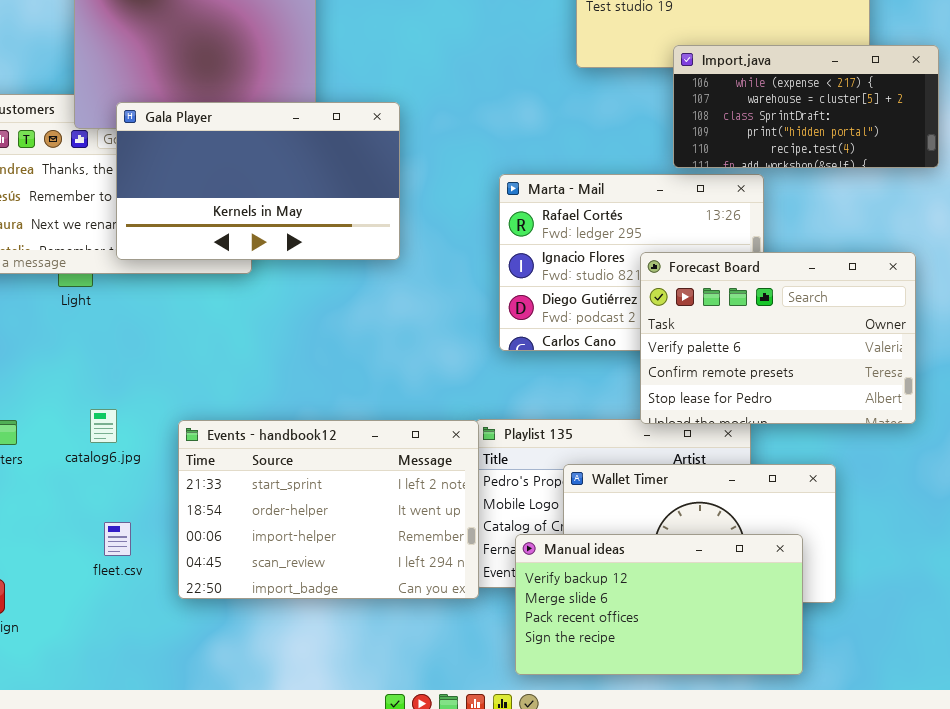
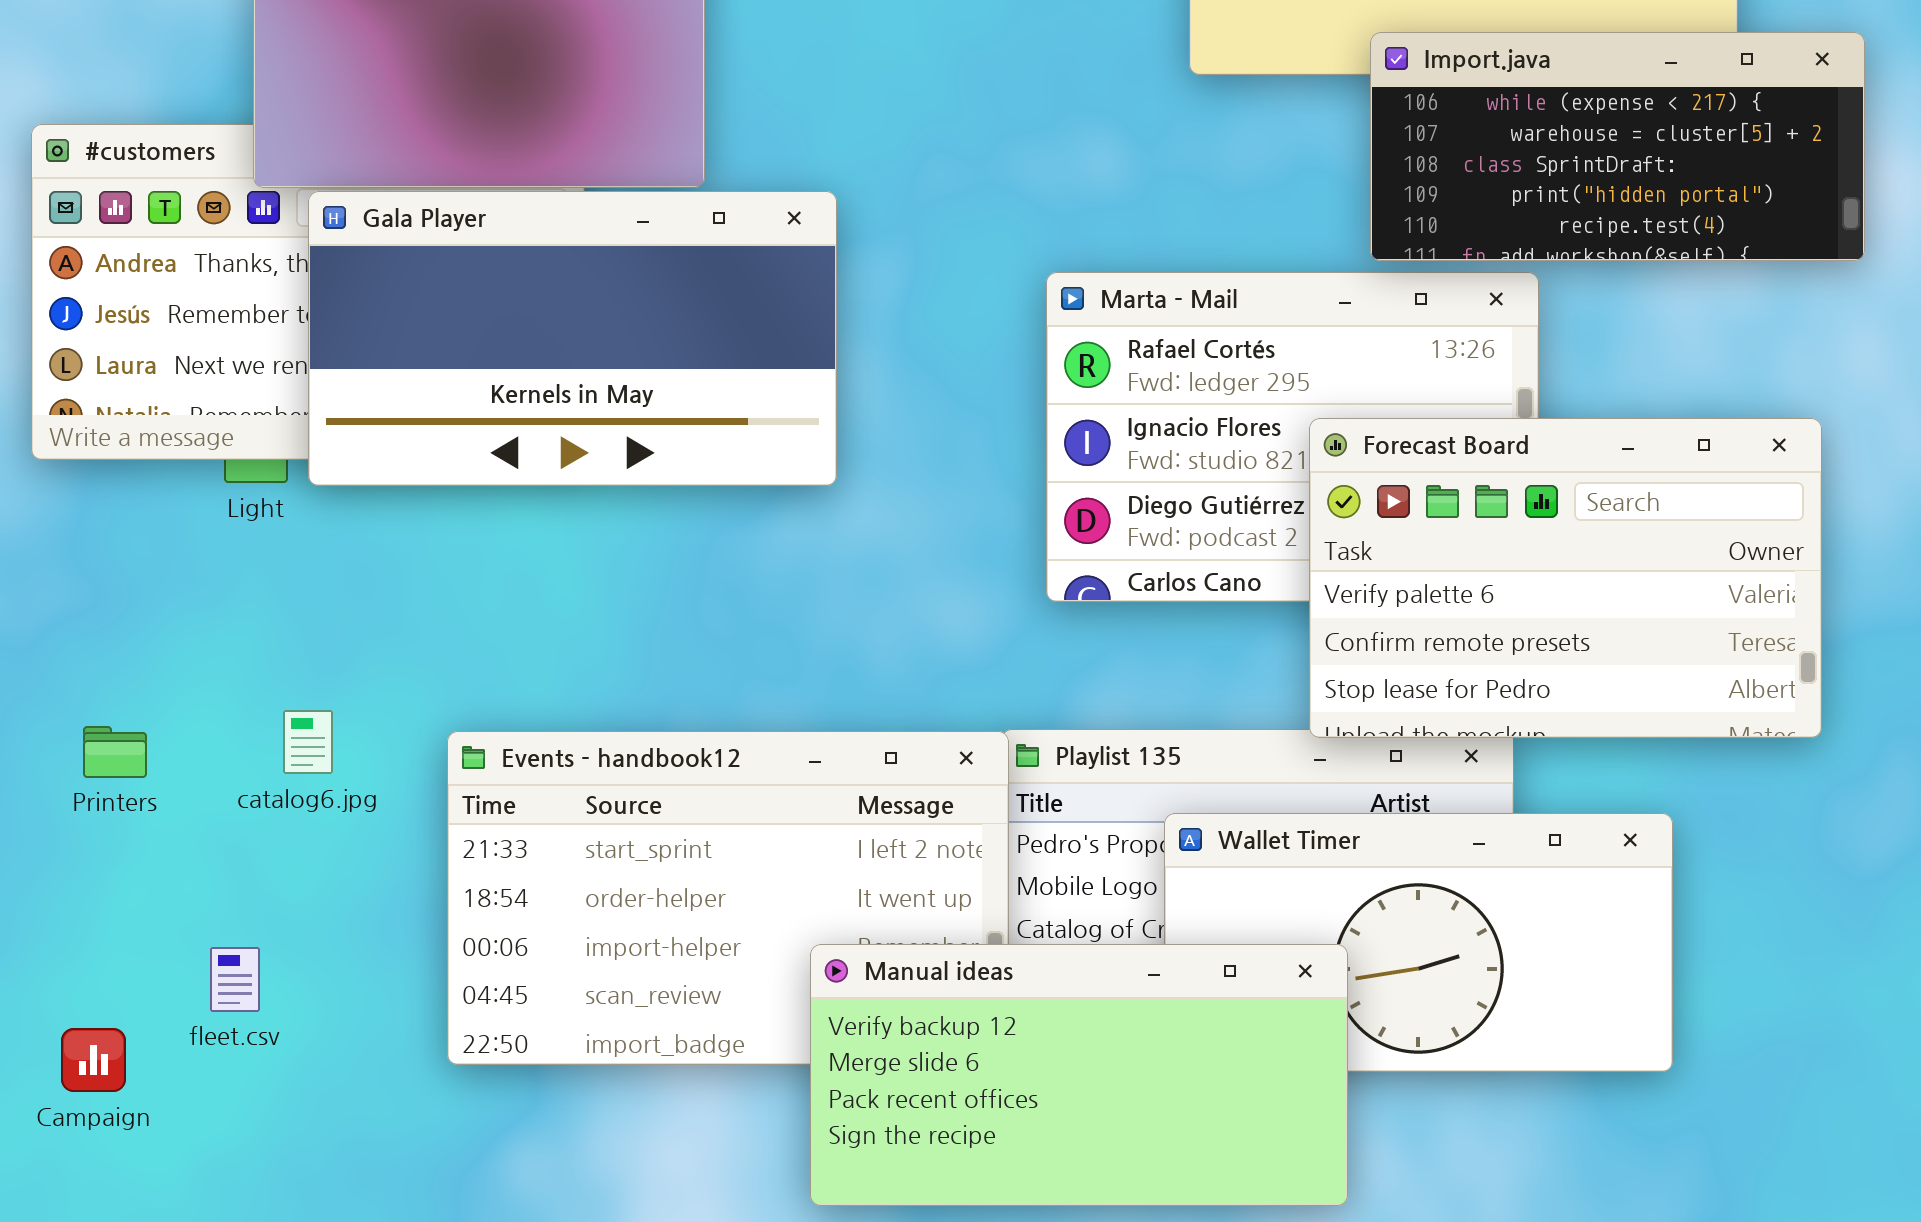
Gala Player: [116,102,400,260] -> [308,191,837,486], moved
fleet.csv: [104,522,131,556] -> [210,947,260,1012], moved
Manual ideas: [515,534,803,675] -> [810,944,1348,1206], moved

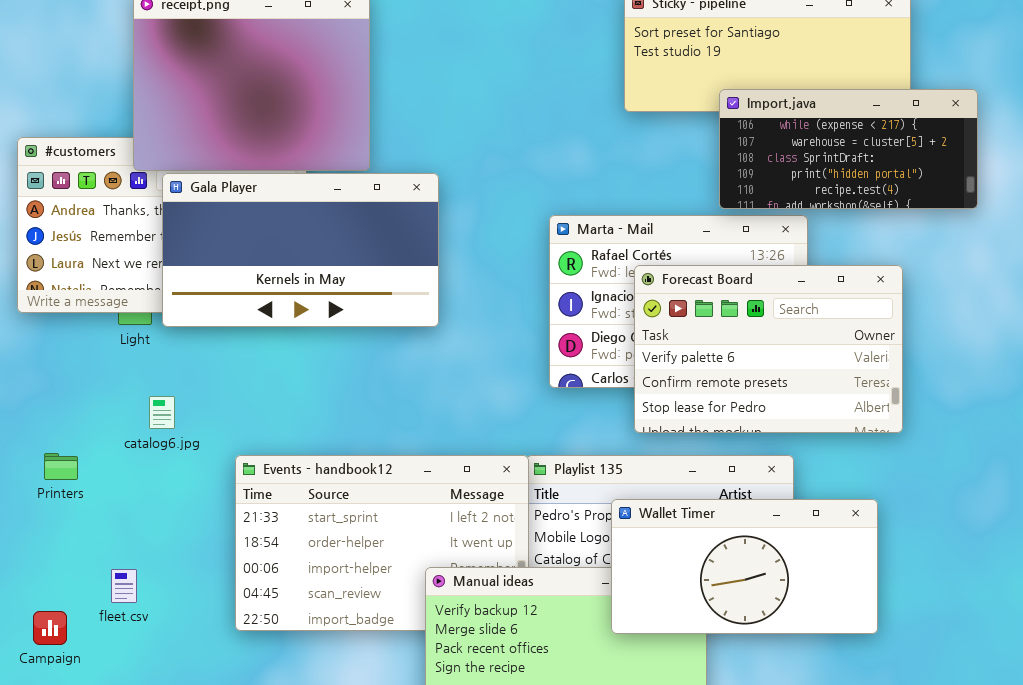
Forecast Board: [1309,418,1822,738] -> [634,265,903,433], moved
catalog6.jpg: [283,710,333,774] -> [149,396,175,429], moved
Wallet Timer: [1164,813,1673,1072] -> [611,499,878,634], raised

